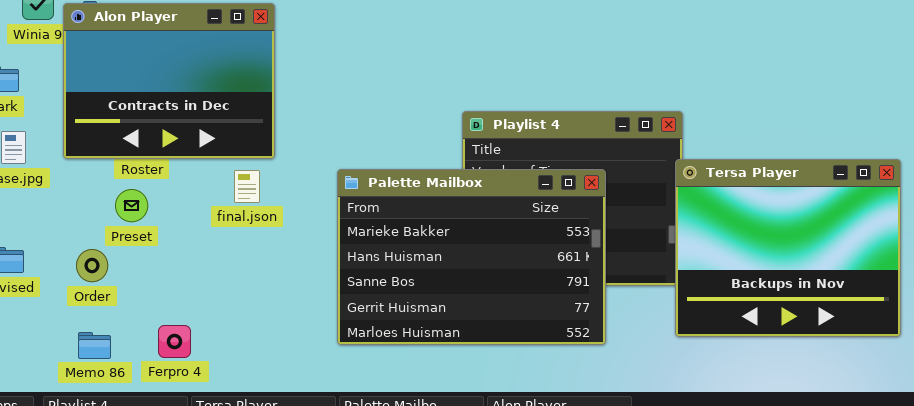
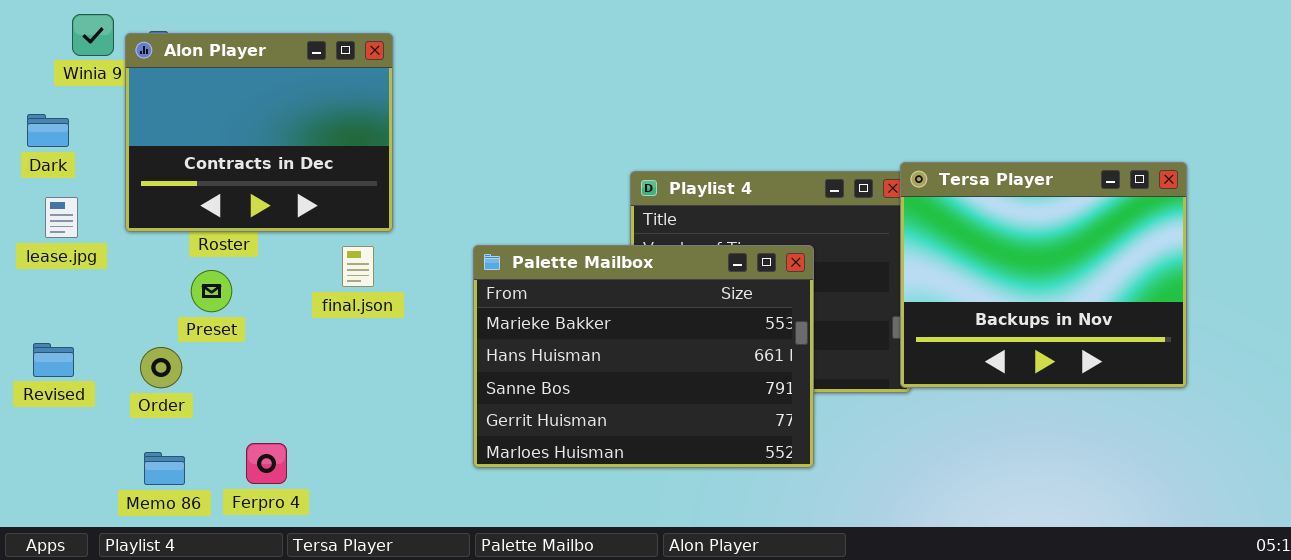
Tersa Player: [675,159,901,337] -> [900,162,1187,388], moved

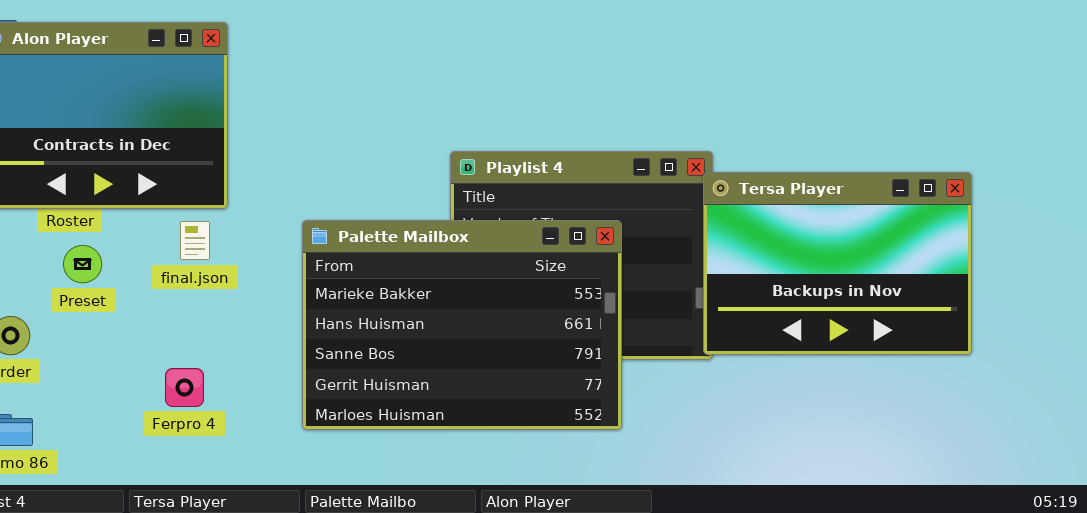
Tersa Player: [900,162,1187,388] -> [703,172,972,355], resized
Preset: [191,270,232,312] -> [63,245,102,283], moved
Ferpro 4: [246,443,287,484] -> [165,368,204,407], moved

